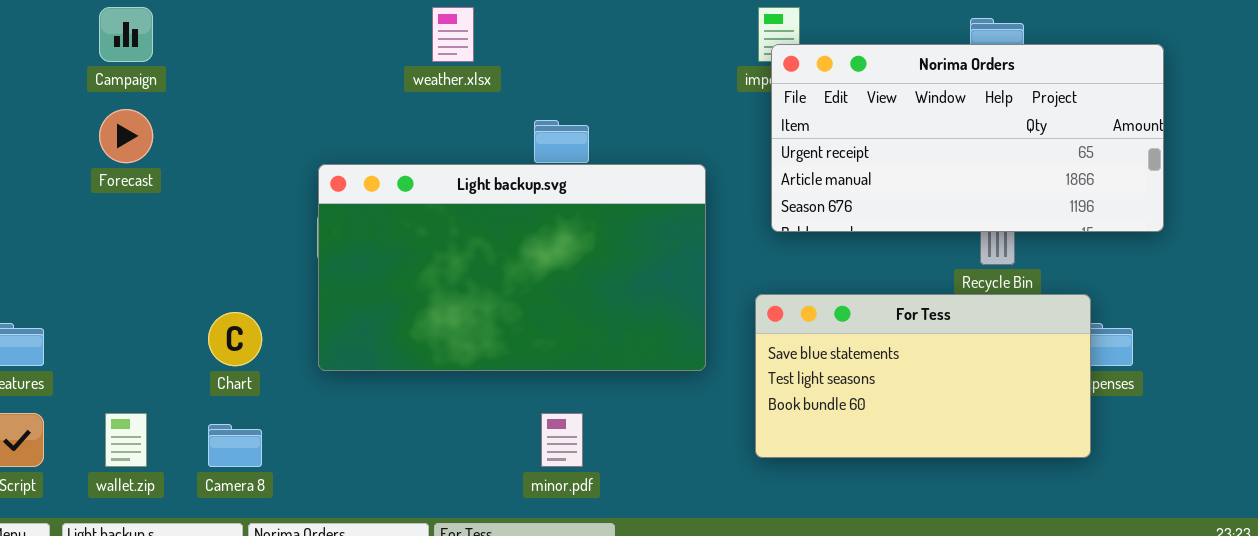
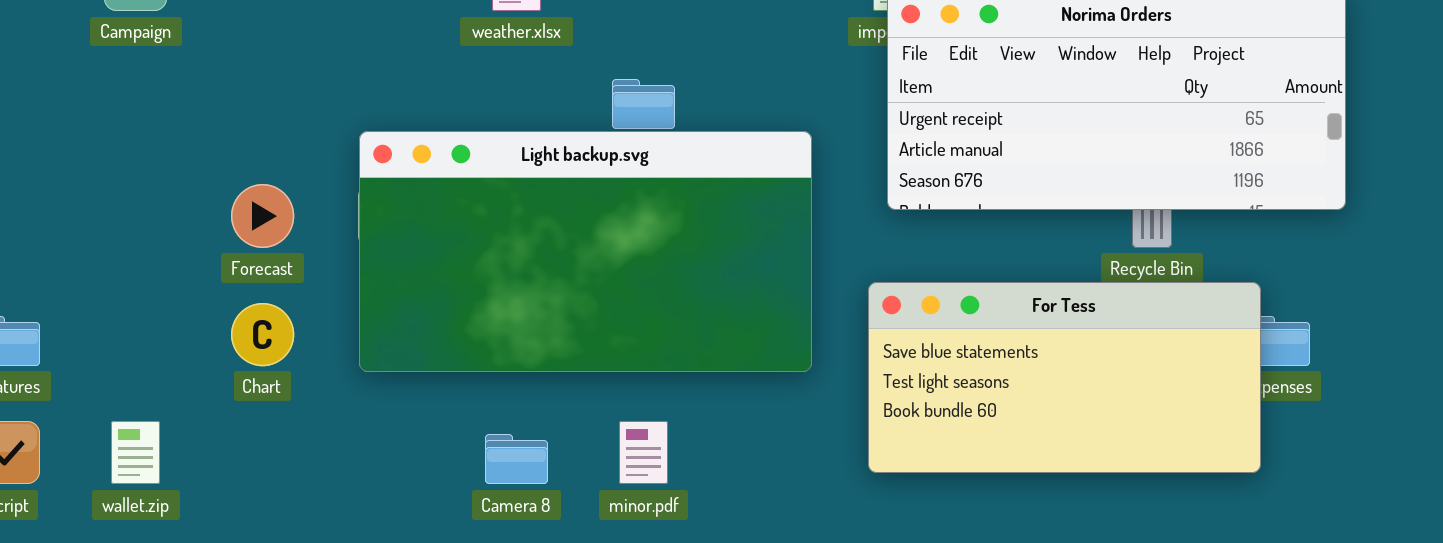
Forecast: [99,109,153,163] -> [231,184,294,248], moved
Camera 8: [208,424,262,467] -> [485,434,548,484], moved

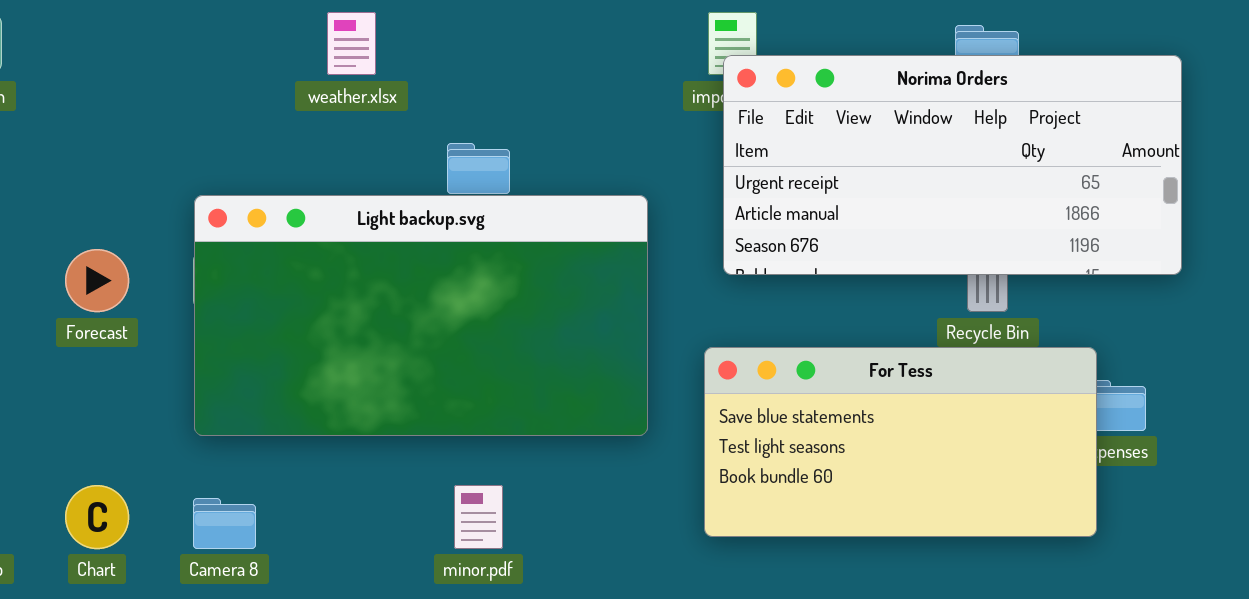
Chart: [231,303,294,366] -> [65,485,129,549], moved
Camera 8: [485,434,548,484] -> [193,498,256,549], moved

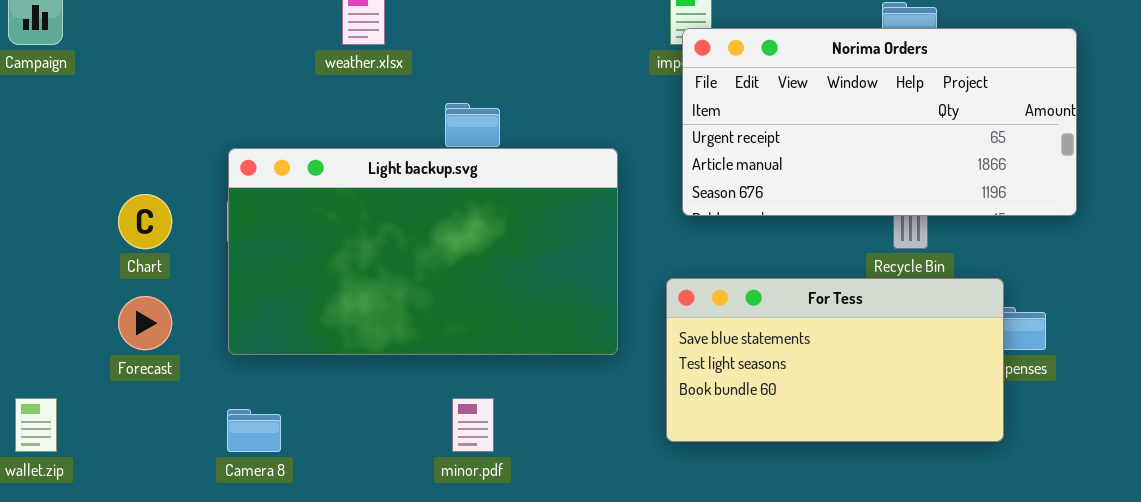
Forecast: [65,249,129,312] -> [118,296,172,350], moved
Chart: [65,485,129,549] -> [118,194,172,249], moved

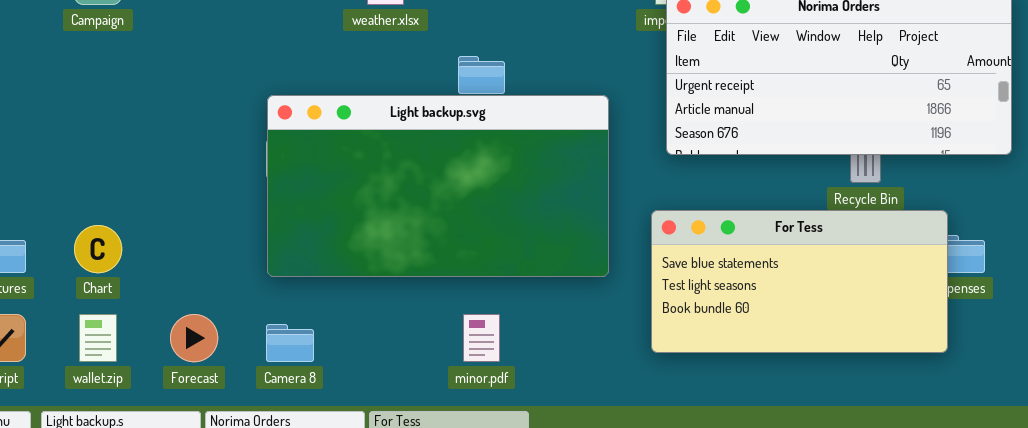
Chart: [118,194,172,249] -> [74,225,122,273], moved
Forecast: [118,296,172,350] -> [170,314,218,362], moved

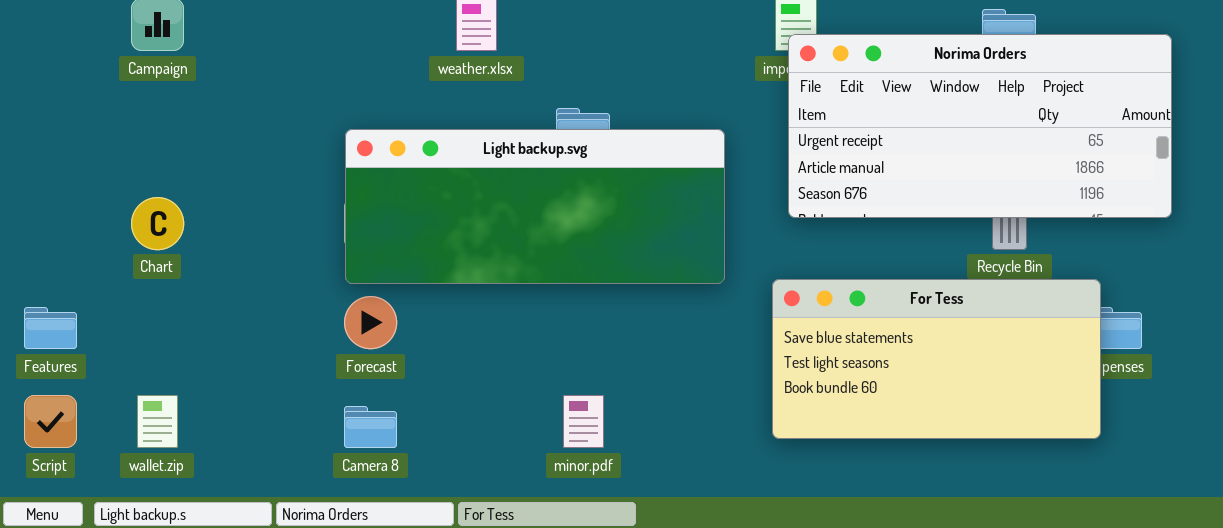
Light backup.svg: [267,95,609,277] -> [345,129,725,284], moved, resized
Chart: [74,225,122,273] -> [131,197,184,250], moved
Forecast: [170,314,218,362] -> [344,296,397,349], moved

